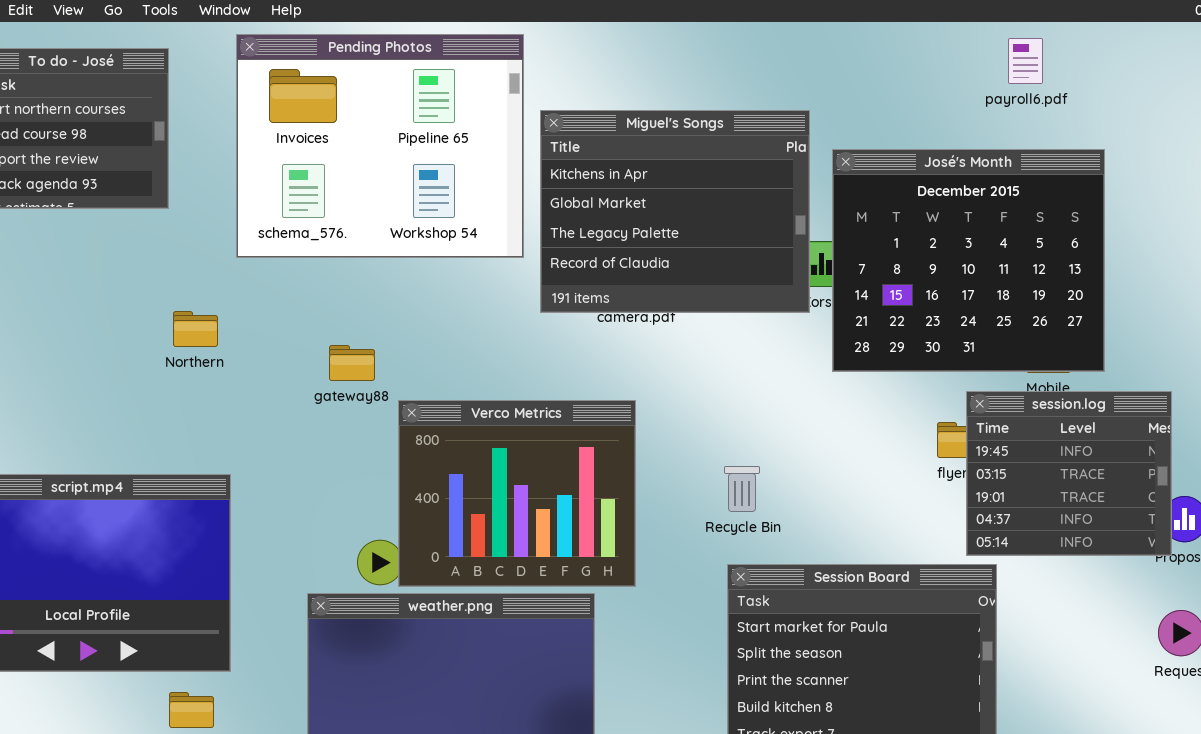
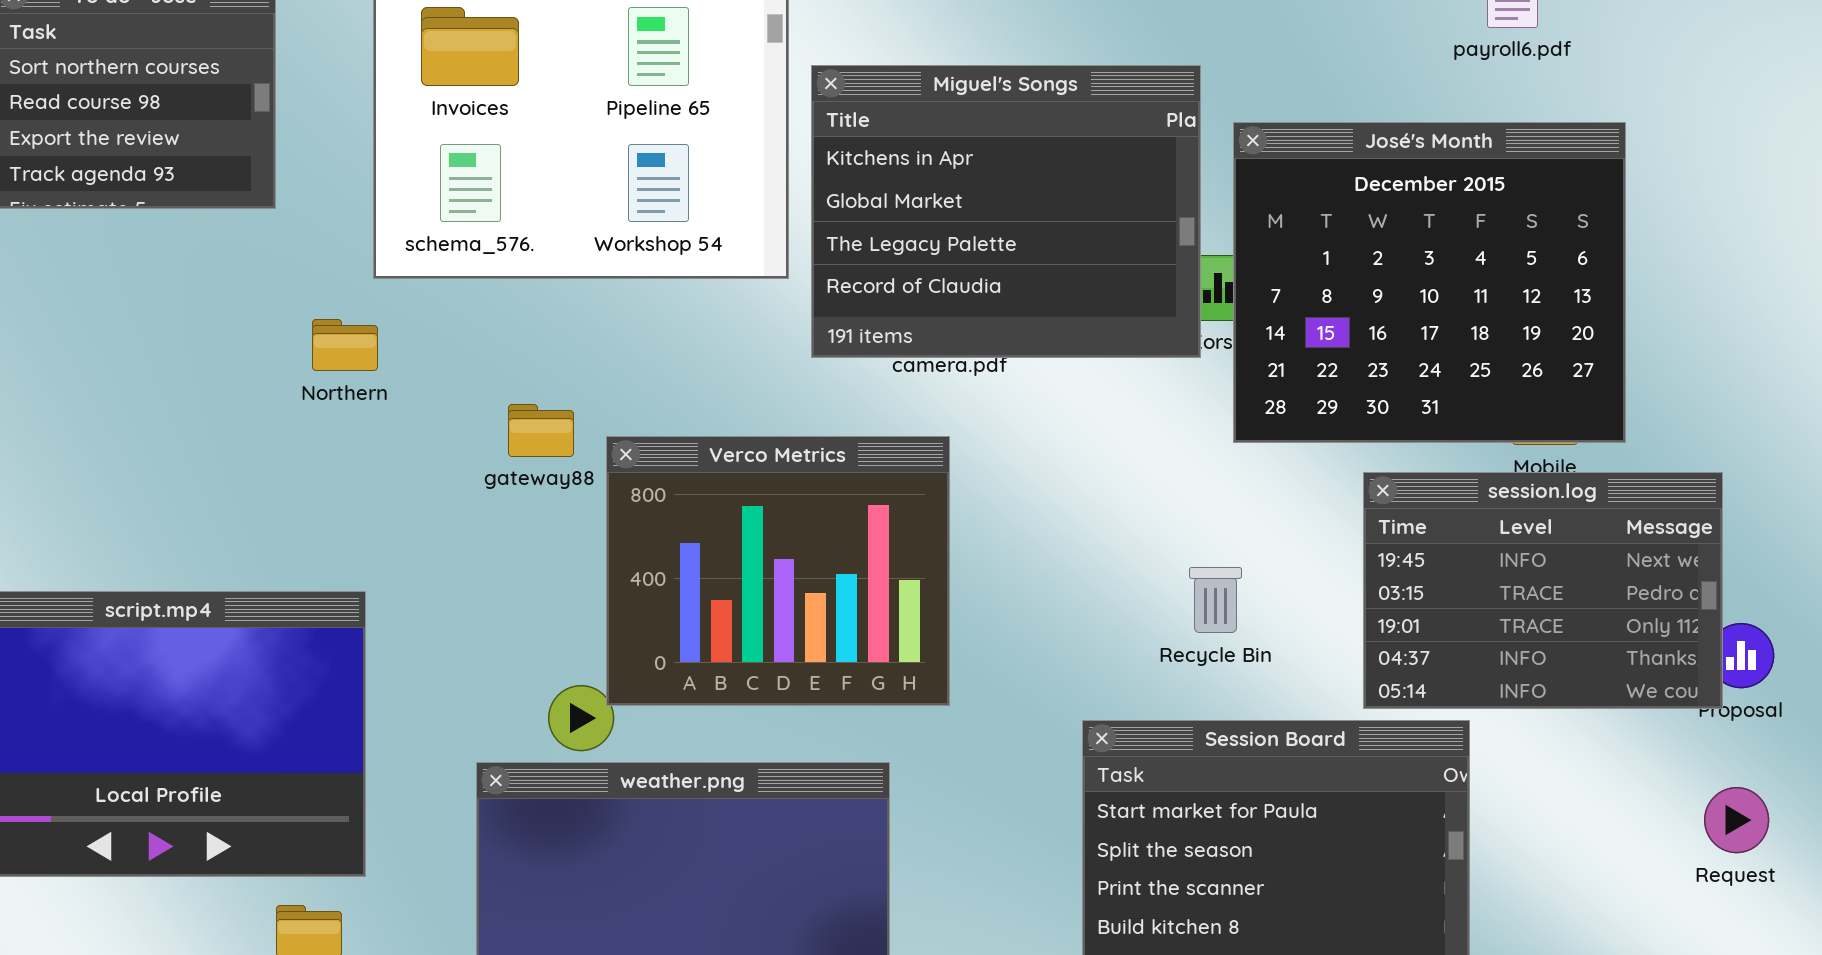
Northern: [173,311,218,347] -> [312,319,378,371], moved
session.log: [966,391,1172,556] -> [1363,472,1723,709], resized
Verco Metrics: [398,400,636,587] -> [606,436,950,706], moved
Recycle Bin: [724,466,760,512] -> [1189,567,1242,633], moved

